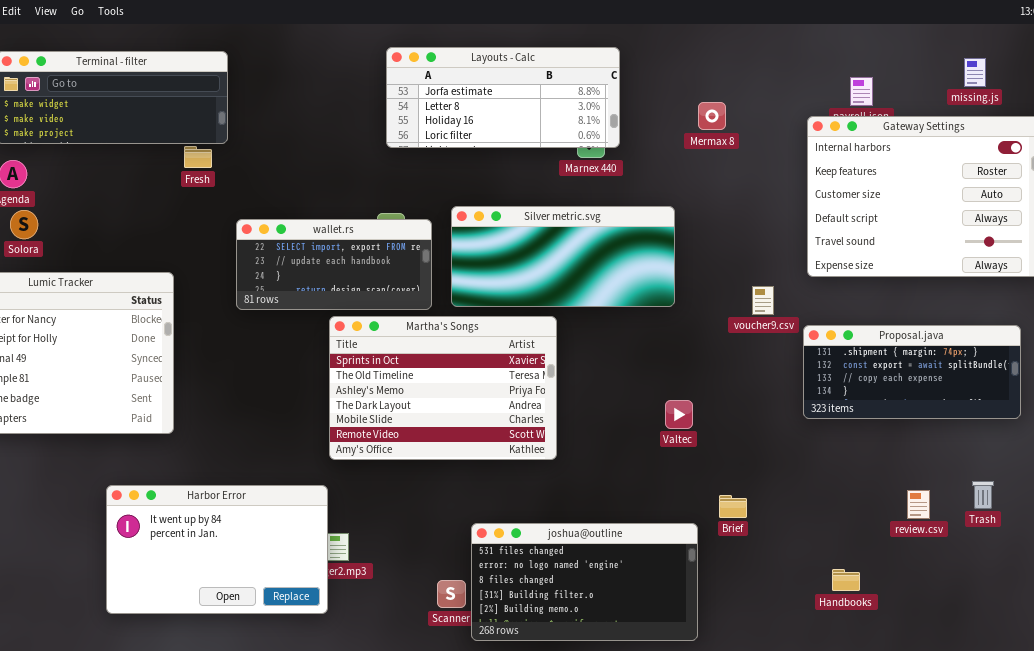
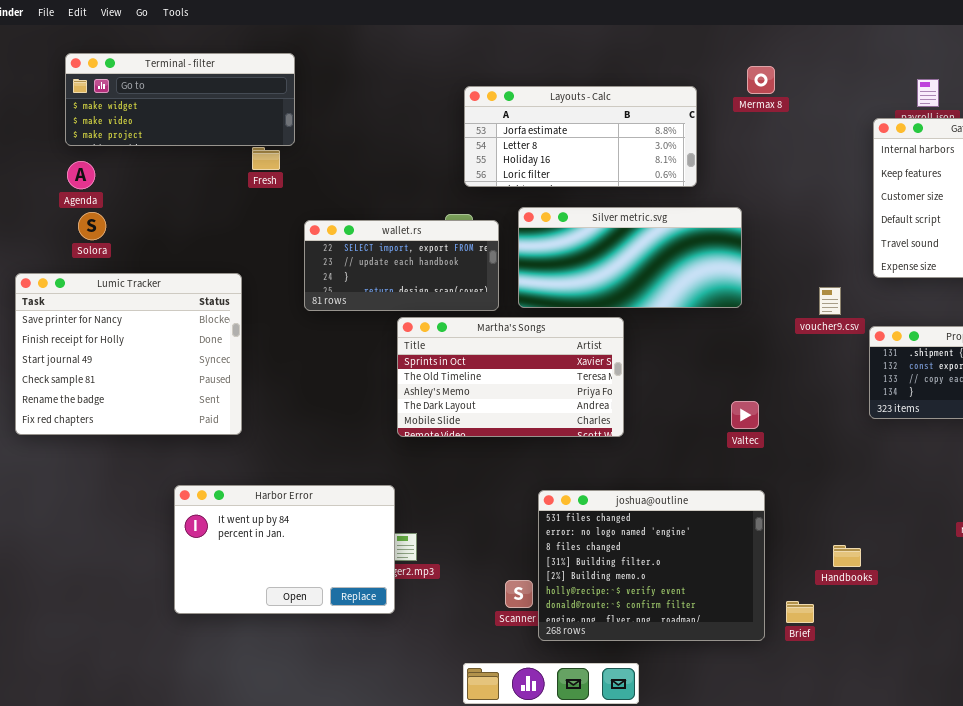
Layouts - Calc: [386,47,620,148] -> [464,86,697,187], moved
Mermax 8: [698,102,726,130] -> [747,66,775,94], moved
Martha's Songs: [329,316,557,460] -> [397,317,624,437], resized
Brief: [719,495,747,518] -> [786,601,814,623], moved
joshua@outline: [471,523,698,641] -> [538,490,765,641], resized
Handbooks: [832,569,860,591] -> [833,545,861,567], moved

